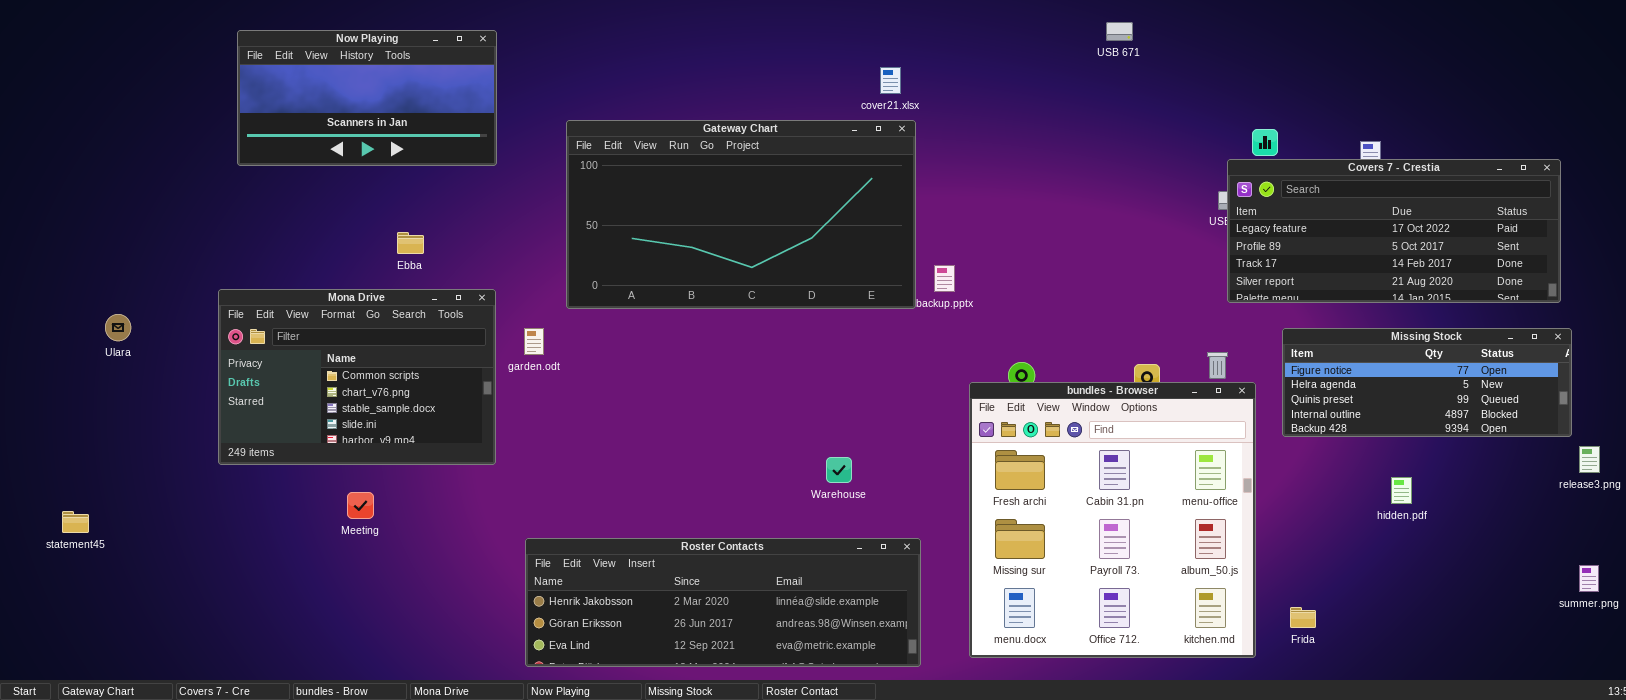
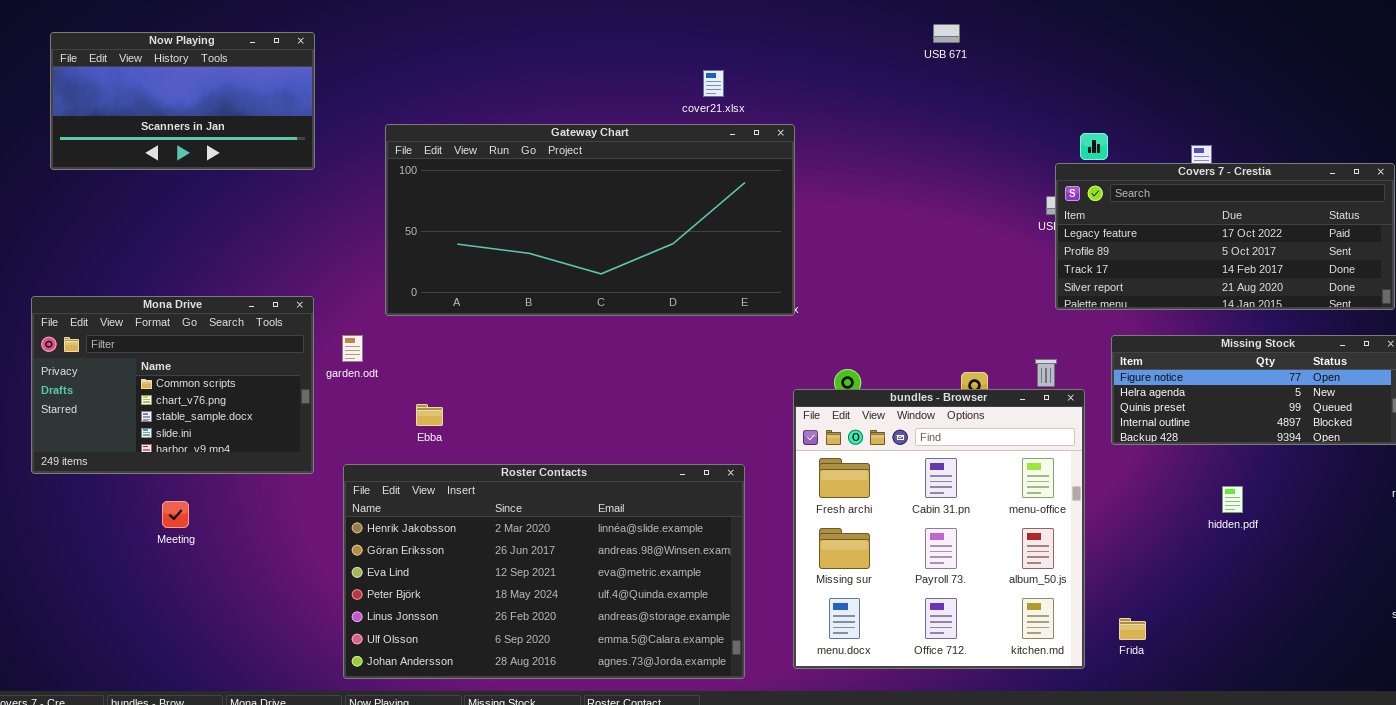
Gateway Chart: [566,120,916,309] -> [385,124,795,316], resized
Ebba: [397,232,424,254] -> [416,404,443,426], moved
Roster Contacts: [525,538,921,667] -> [343,464,745,679], resized

